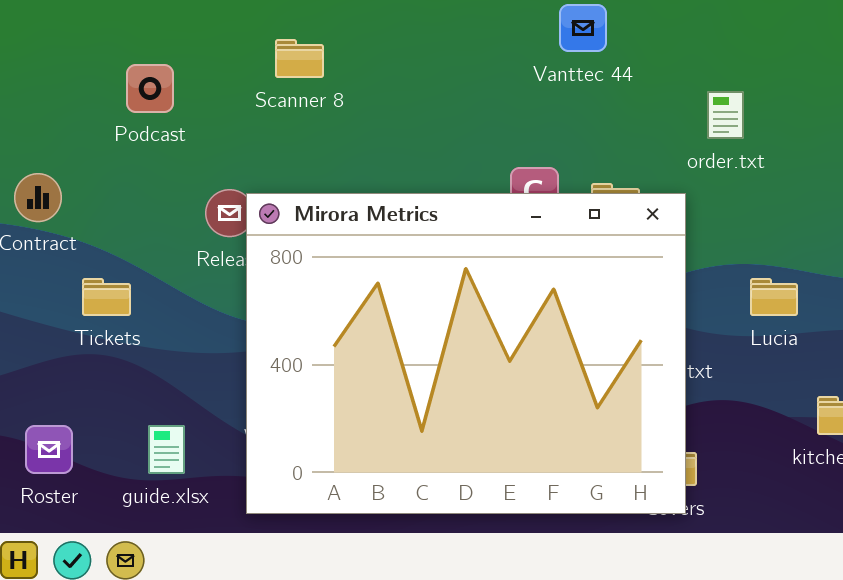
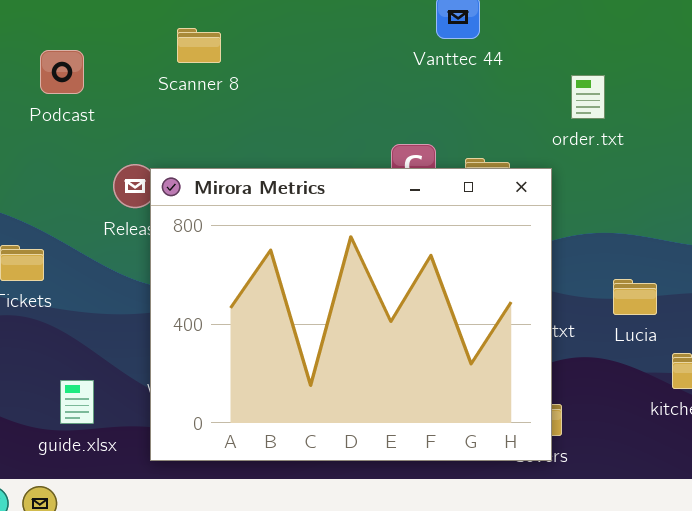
Lucia: [750,278,798,316] -> [613,279,657,315], moved

